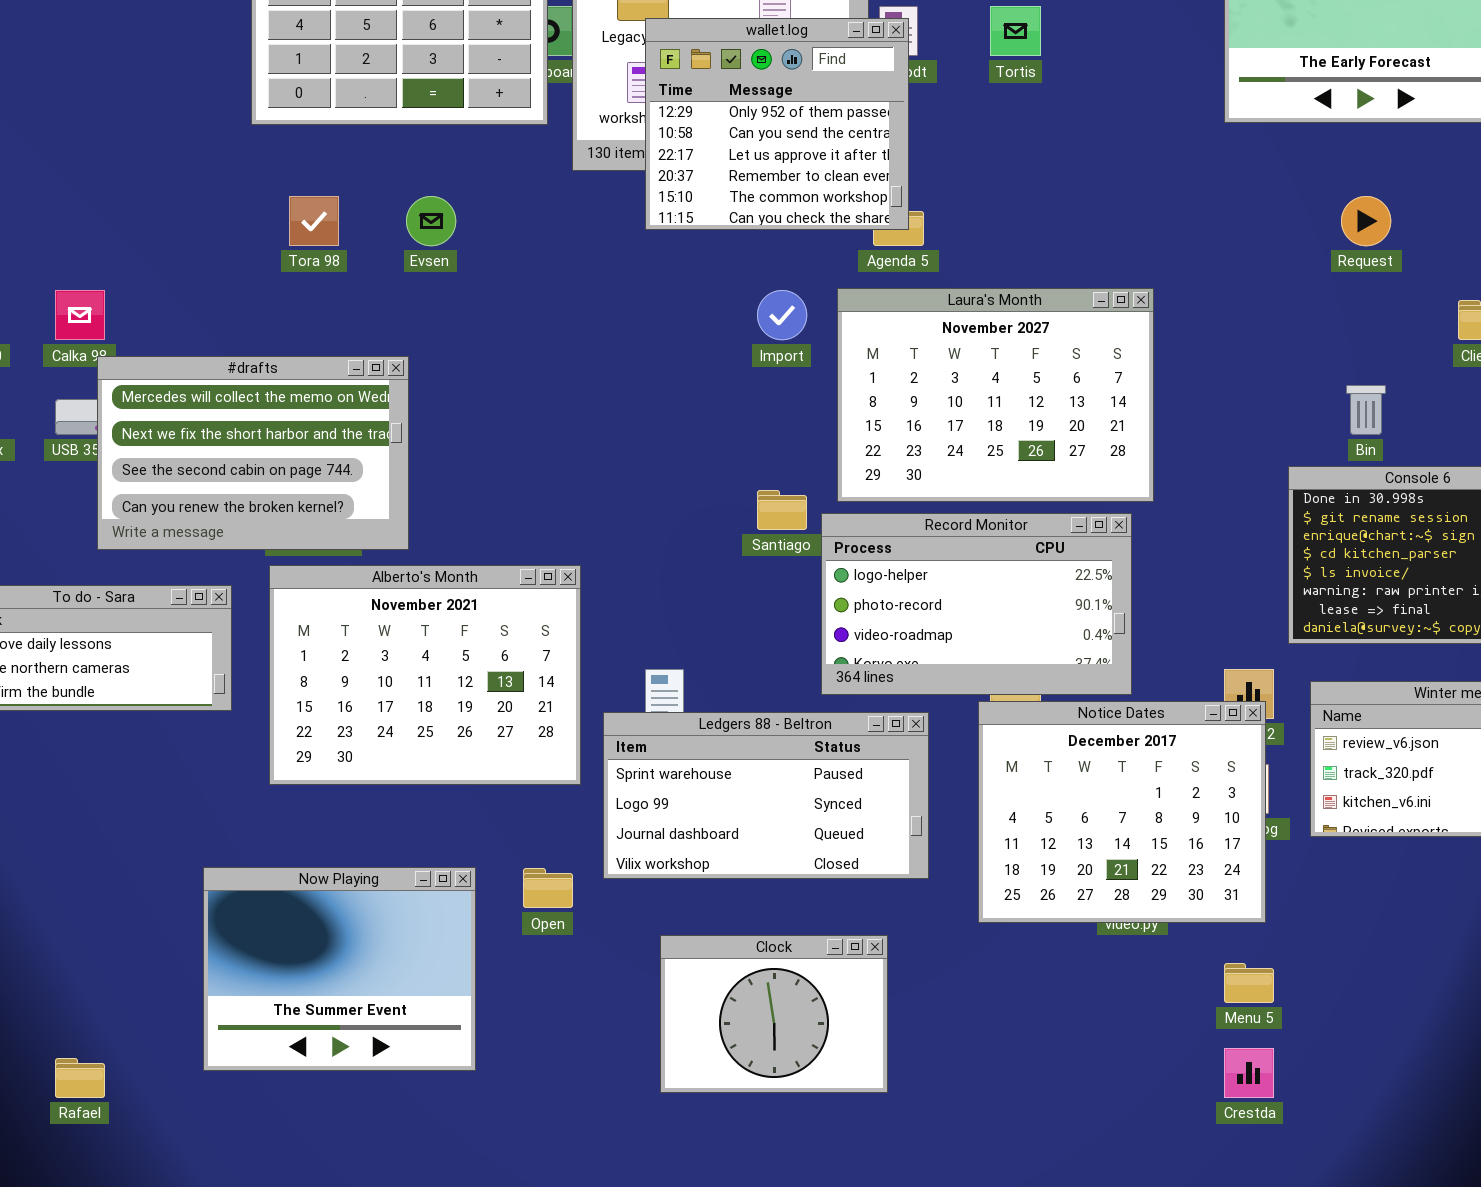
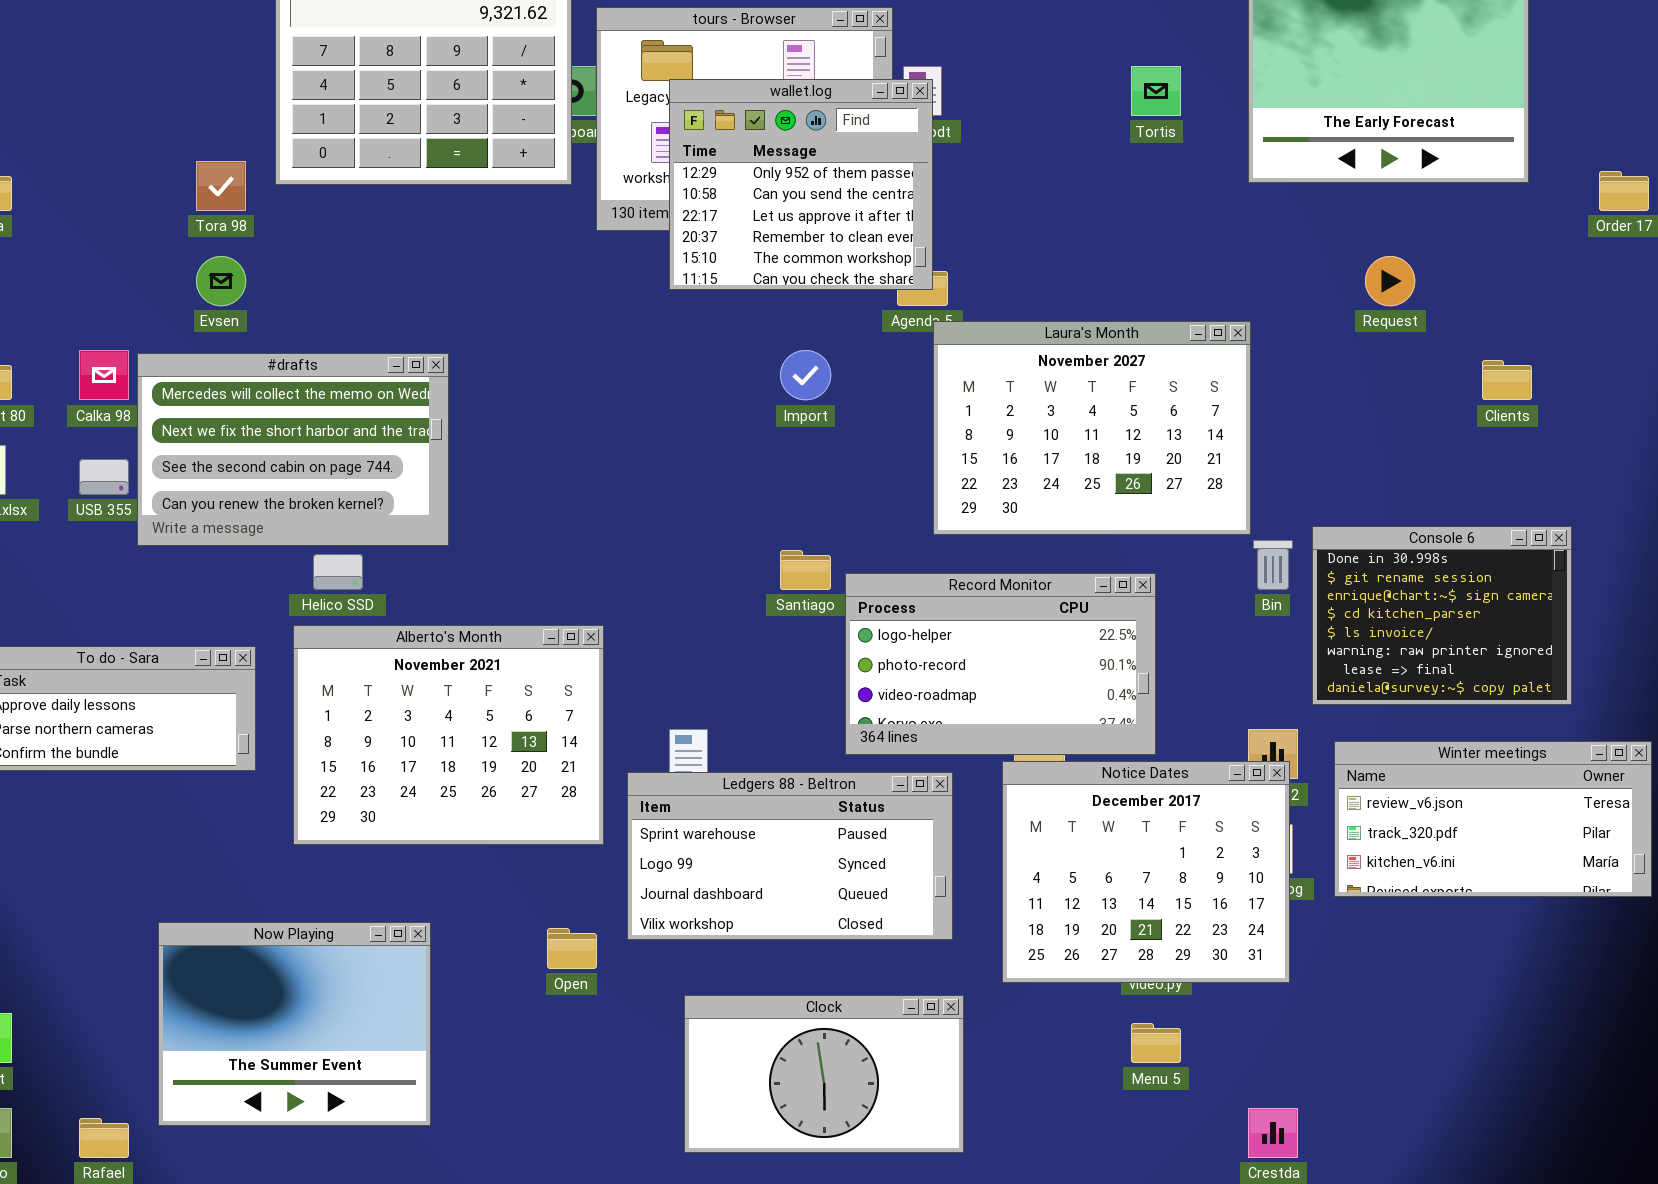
Tortis: [990,6,1041,56] -> [1131,66,1181,116], moved
Tora 98: [289,196,339,246] -> [196,161,246,211], moved
Evsen: [406,196,456,246] -> [196,256,246,306], moved
Laura's Month: [837,288,1154,502] -> [933,321,1251,535], moved
#drafts: [97,356,409,550] -> [137,353,449,546], moved
Bin: [1346,385,1386,435] -> [1253,540,1293,590], moved
Now Playing: [203,867,476,1071] -> [158,922,431,1126], moved
Clock: [660,935,888,1093] -> [684,995,964,1153], resized
Menu 5: [1224,963,1274,1003] -> [1131,1023,1181,1063], moved

